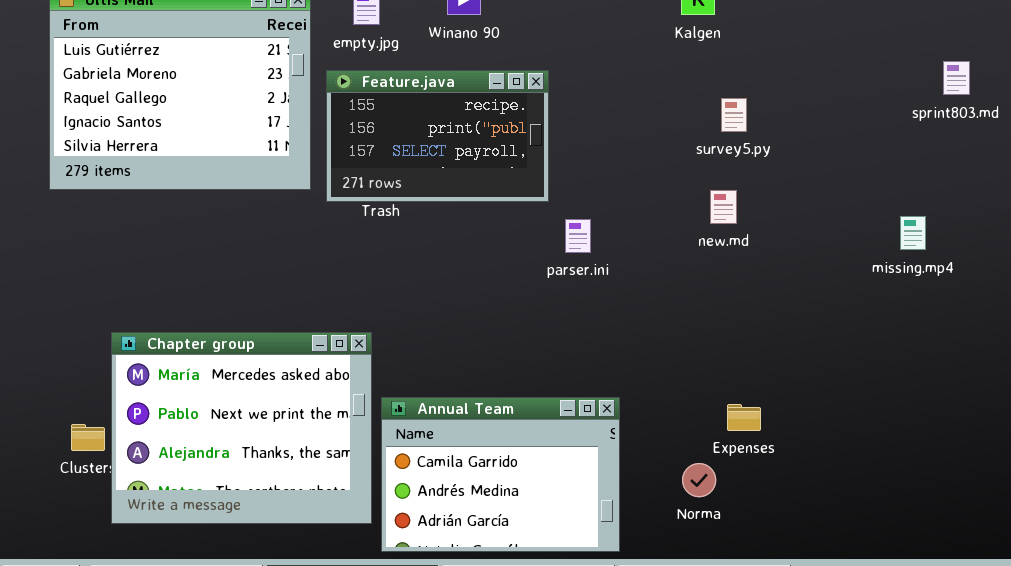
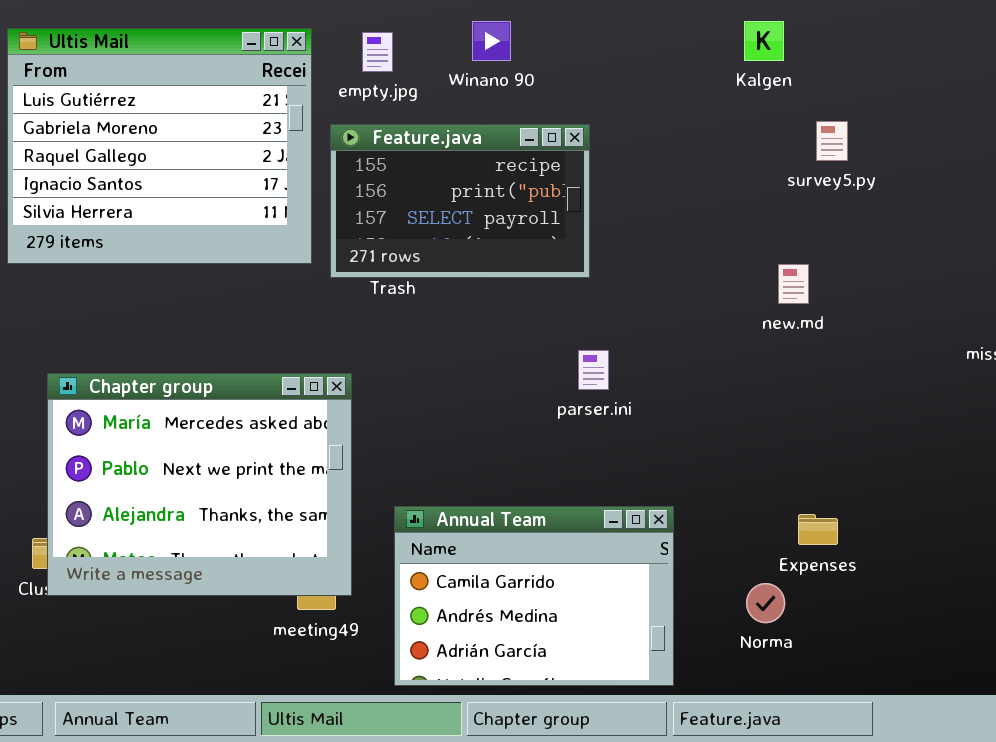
survey5.py: [721,98,747,132] -> [816,121,848,161], moved
parser.ini: [565,219,591,253] -> [578,350,609,390], moved
Chapter group: [111,332,372,524] -> [47,373,352,596], moved

